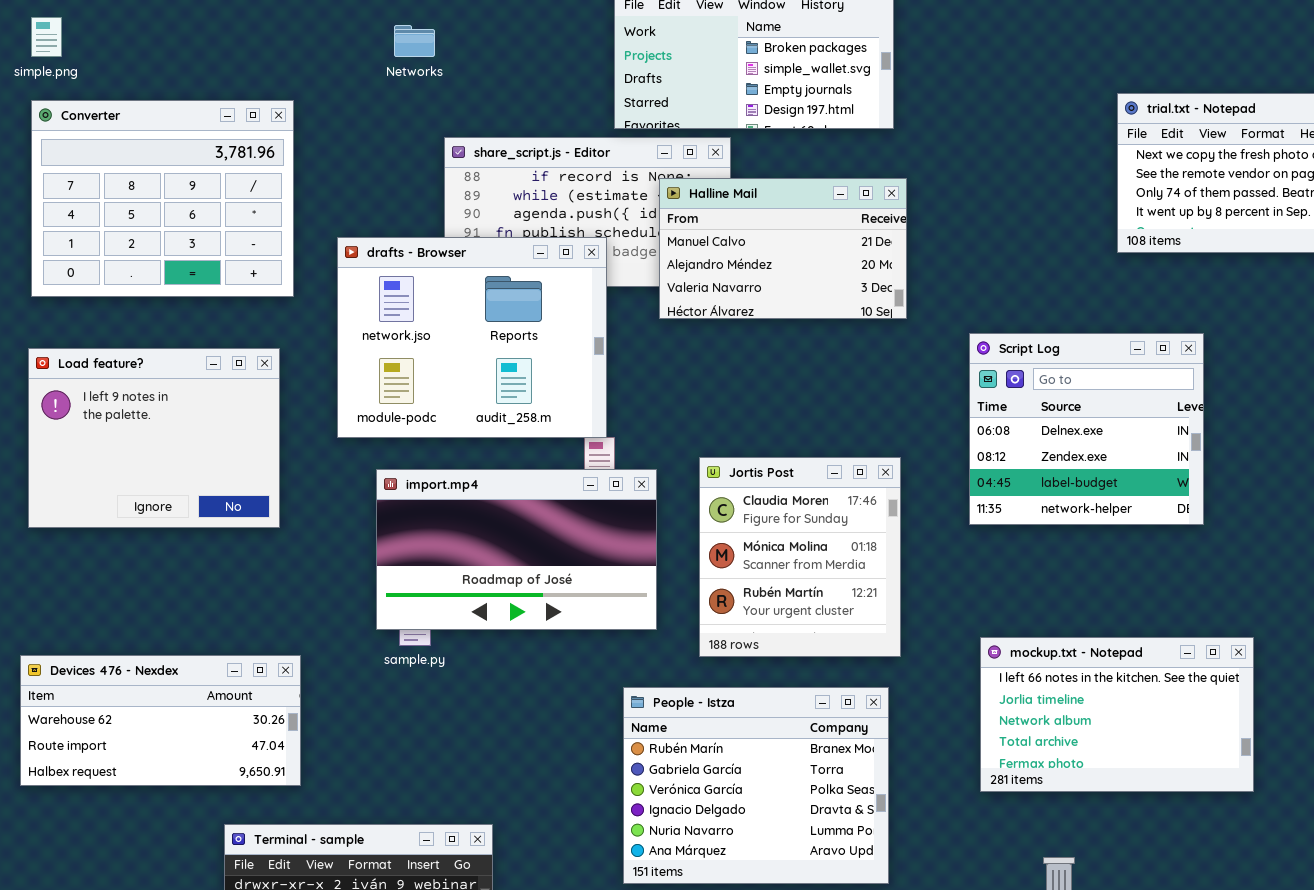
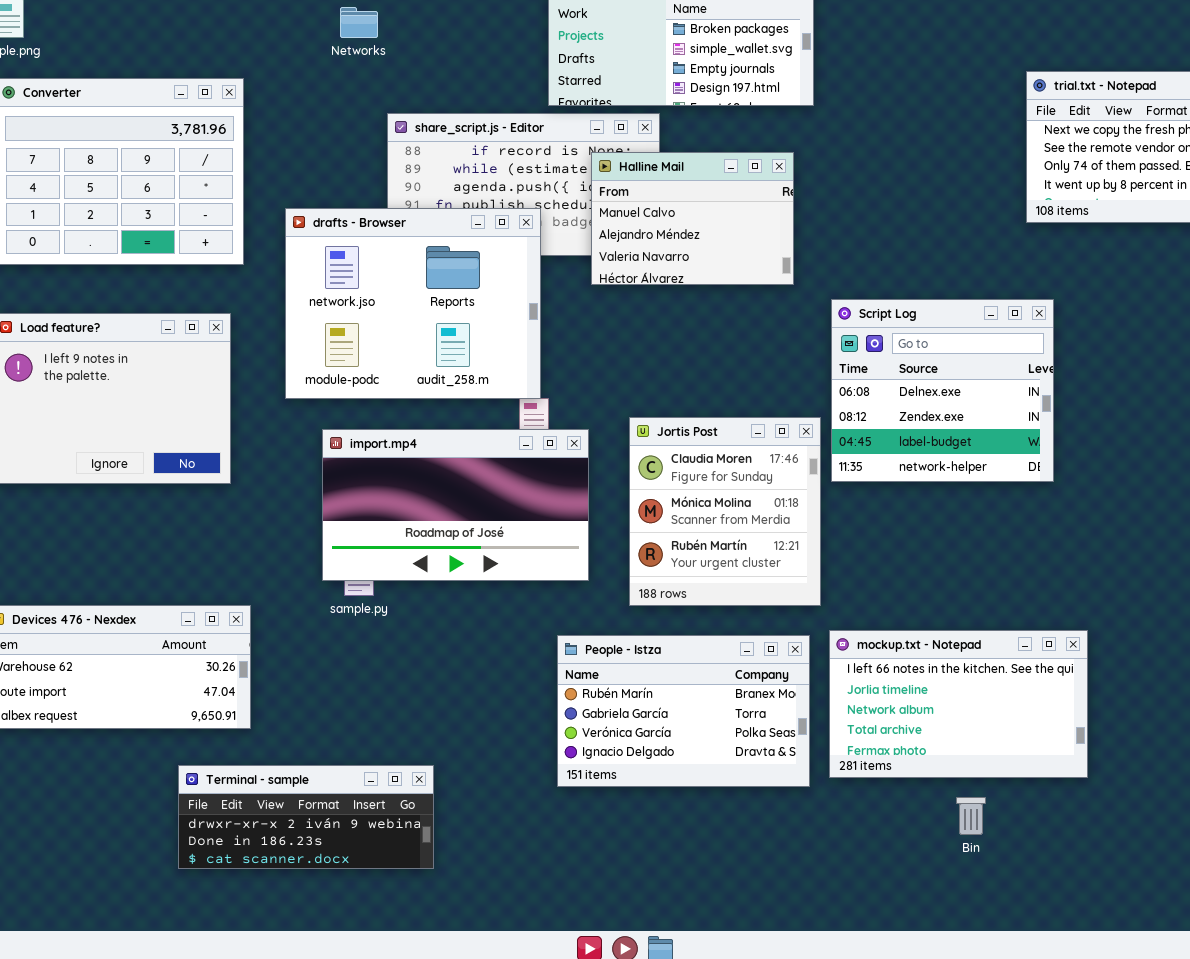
Halline Mail: [659,178,907,319] -> [591,152,794,285], resized
Script Log: [969,333,1204,525] -> [831,299,1054,482], moved
mockup.txt - Notepad: [980,637,1254,792] -> [829,630,1088,778], moved
People - Istza: [623,687,889,884] -> [557,635,810,787], resized

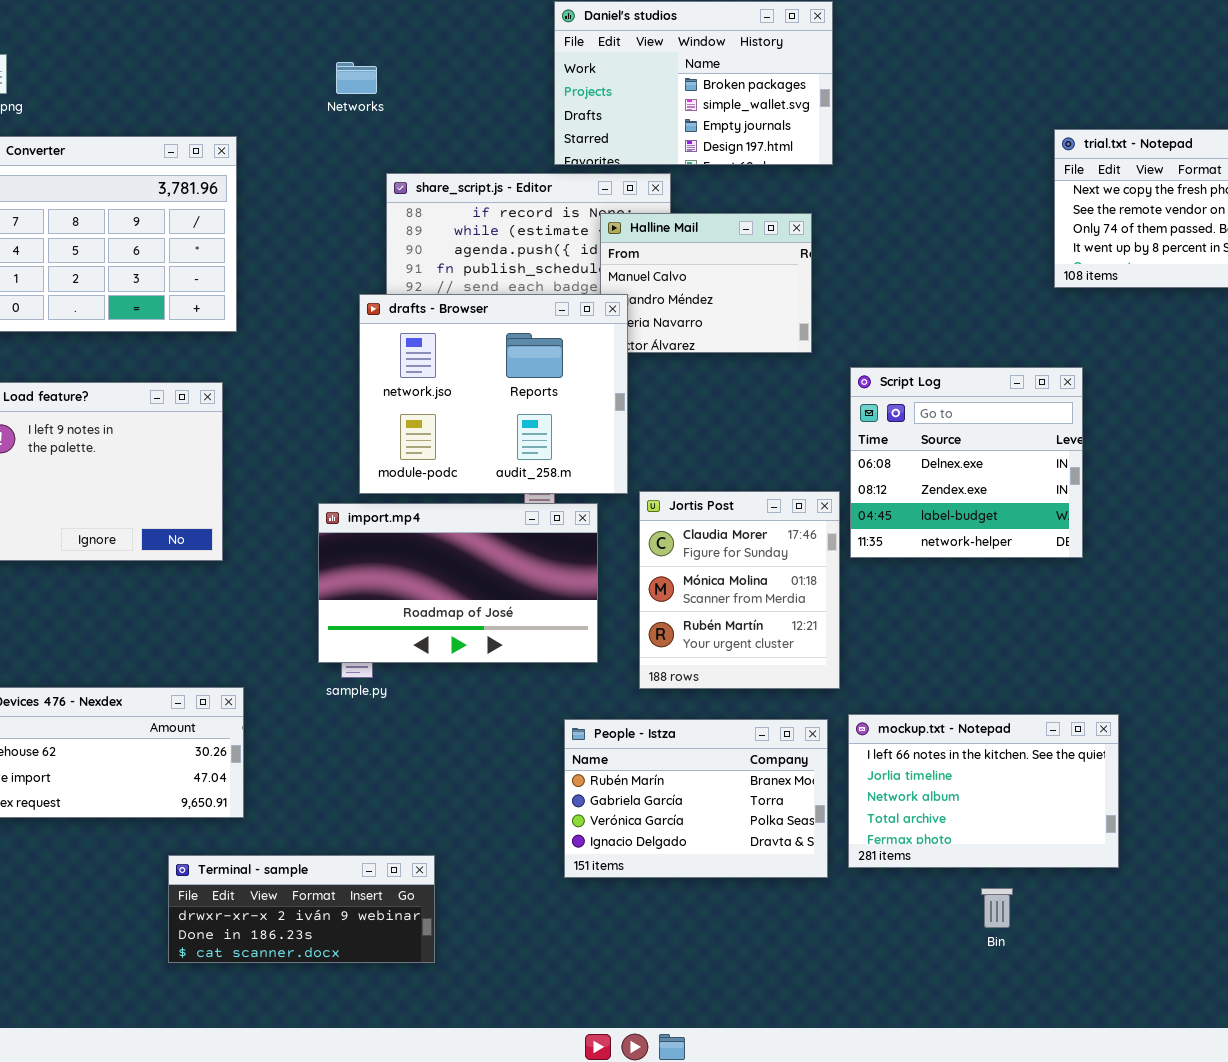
drafts - Browser: [285,208,541,399] -> [359,294,628,494], moved

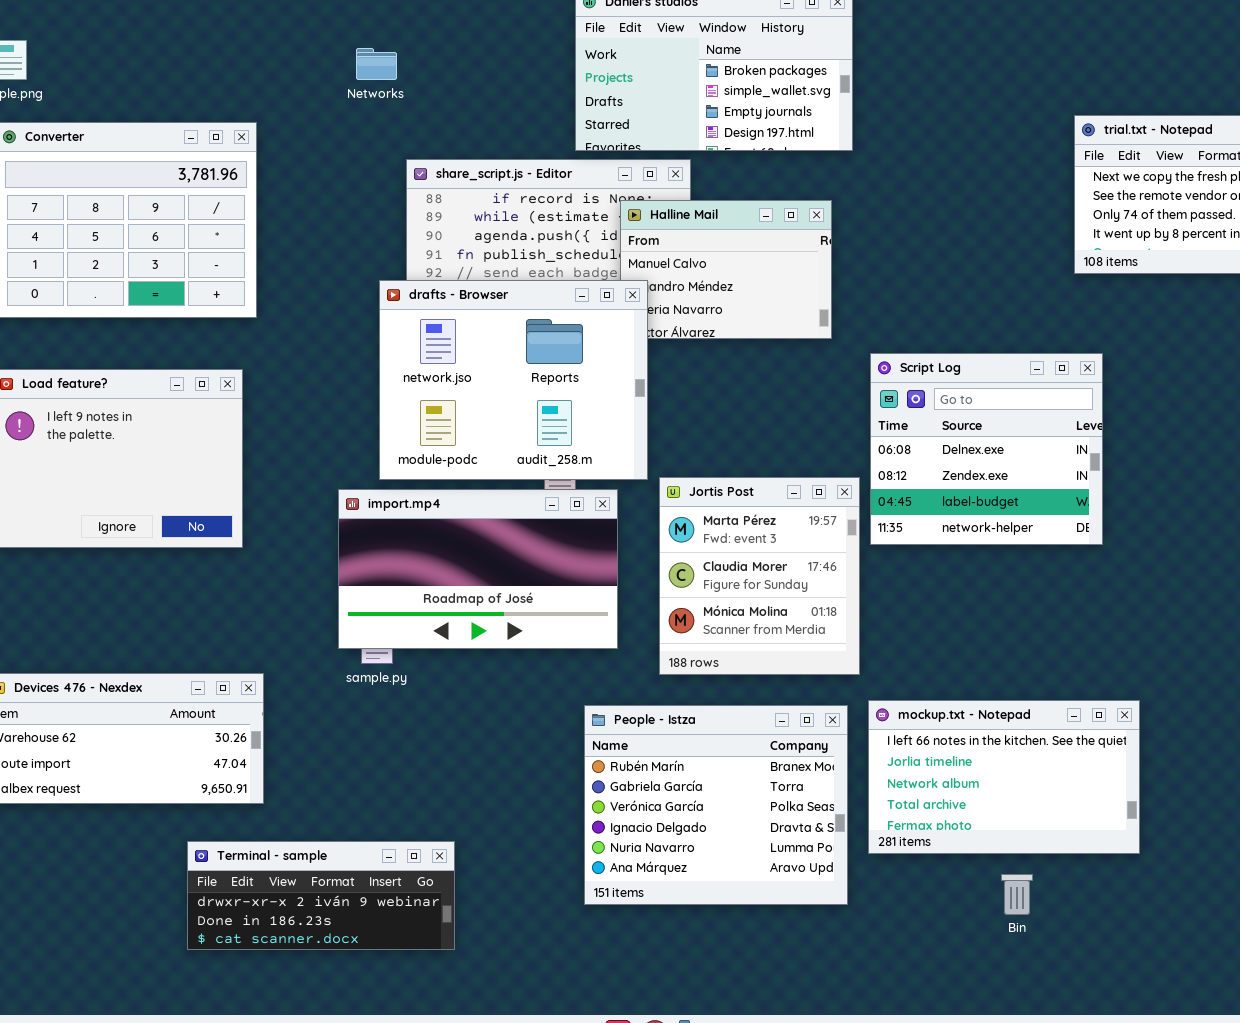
Jortis Post: [639,491,840,689] -> [659,477,860,675], scrolled up 1 row
People - Istza: [564,719,828,878] -> [584,705,848,905], resized

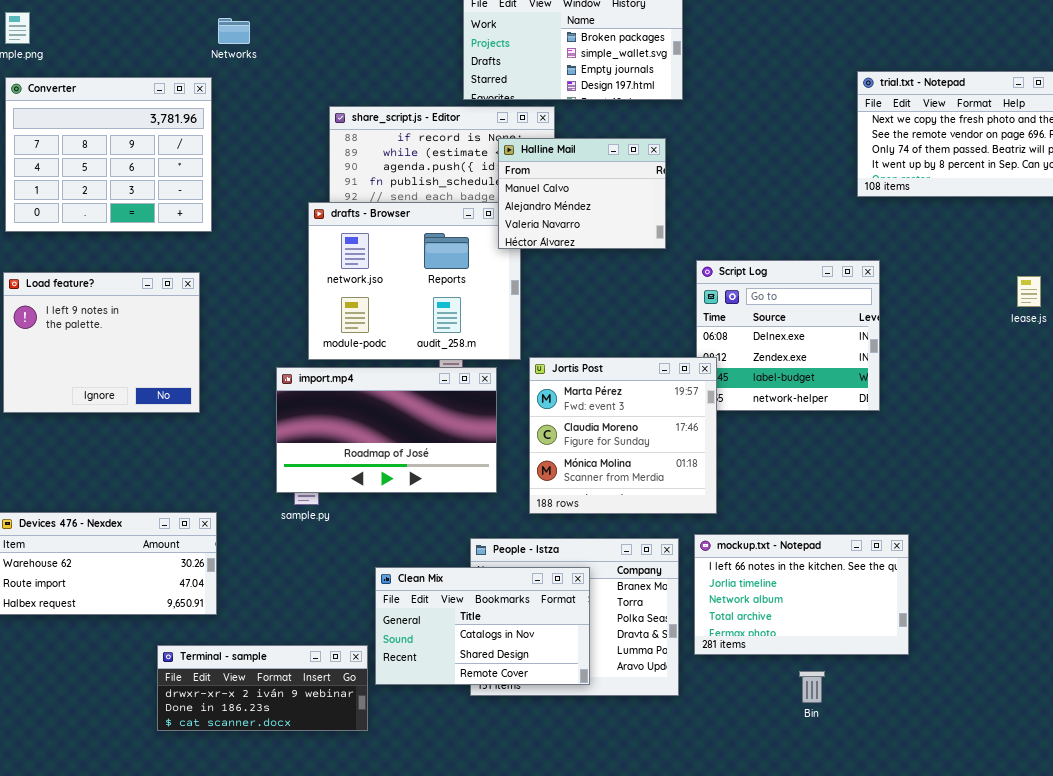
Networks: [356,48,397,80] -> [218,18,250,44], moved
Halline Mail: [620,200,832,339] -> [498,138,666,249], raised
Jortis Post: [659,477,860,675] -> [529,357,717,514], resized
Clean Mix: none -> [375,567,590,685], opened

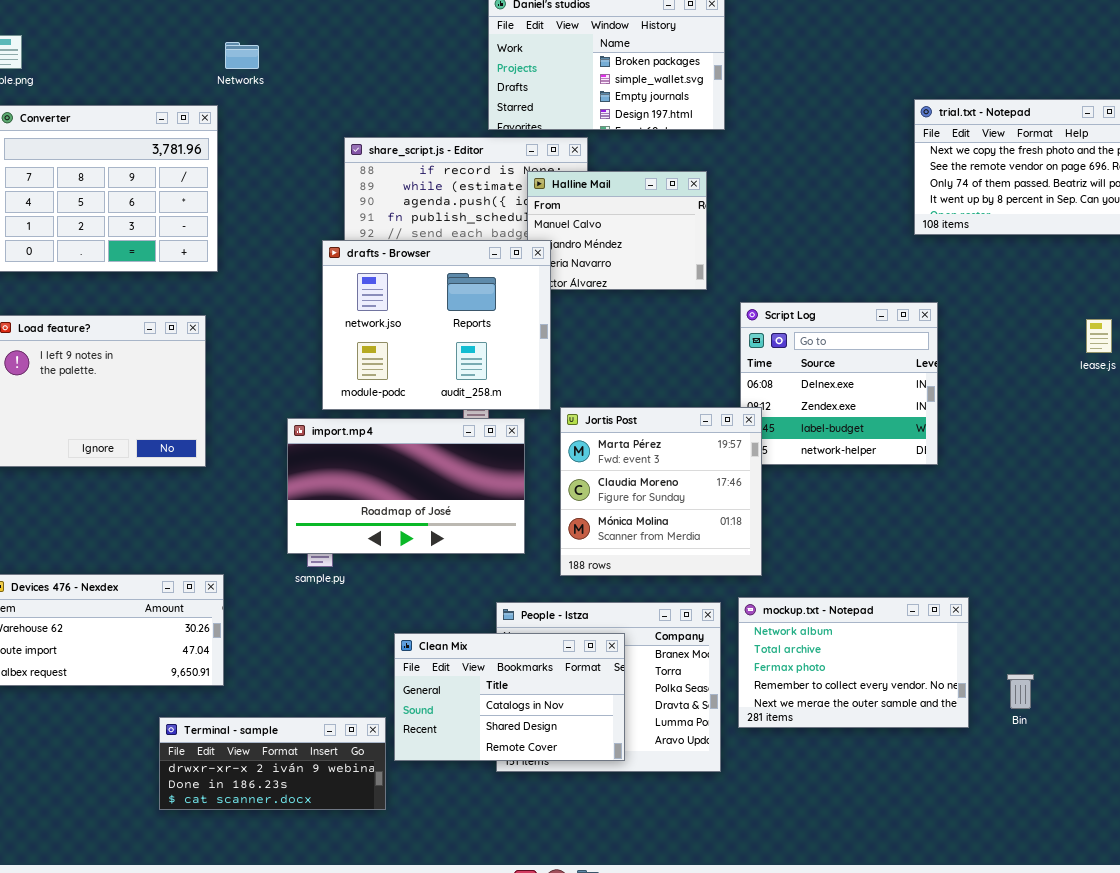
drafts - Browser: [308,202,521,360] -> [322,240,551,410], raised
mockup.txt - Notepad: [694,534,909,655] -> [738,597,969,728], scrolled down 2 rows
Bin: [799,671,825,703] -> [1007,674,1034,709], moved

